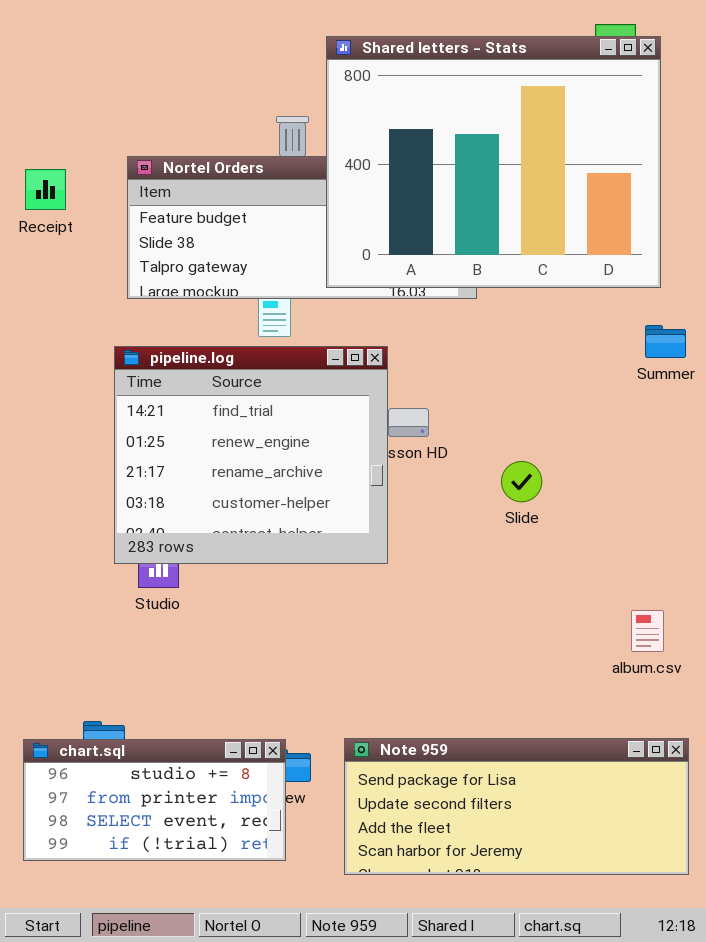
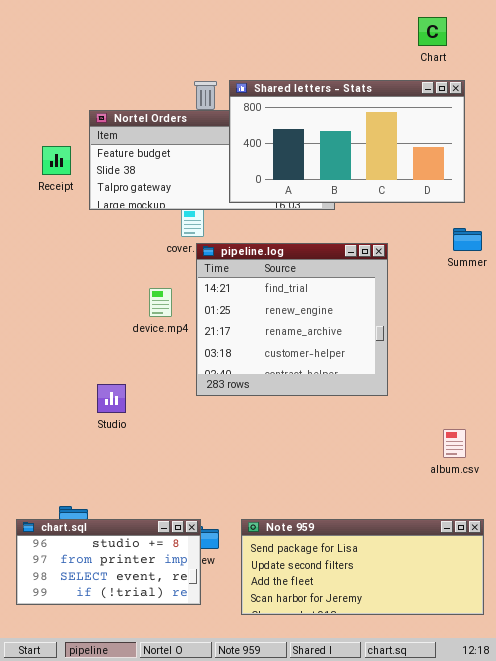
Shared letters - Stats: [326,36,661,288] -> [229,80,465,203], resized
Receipt: [25,169,66,210] -> [42,146,71,175], moved
pipeline.log: [114,346,388,564] -> [196,243,388,396], moved

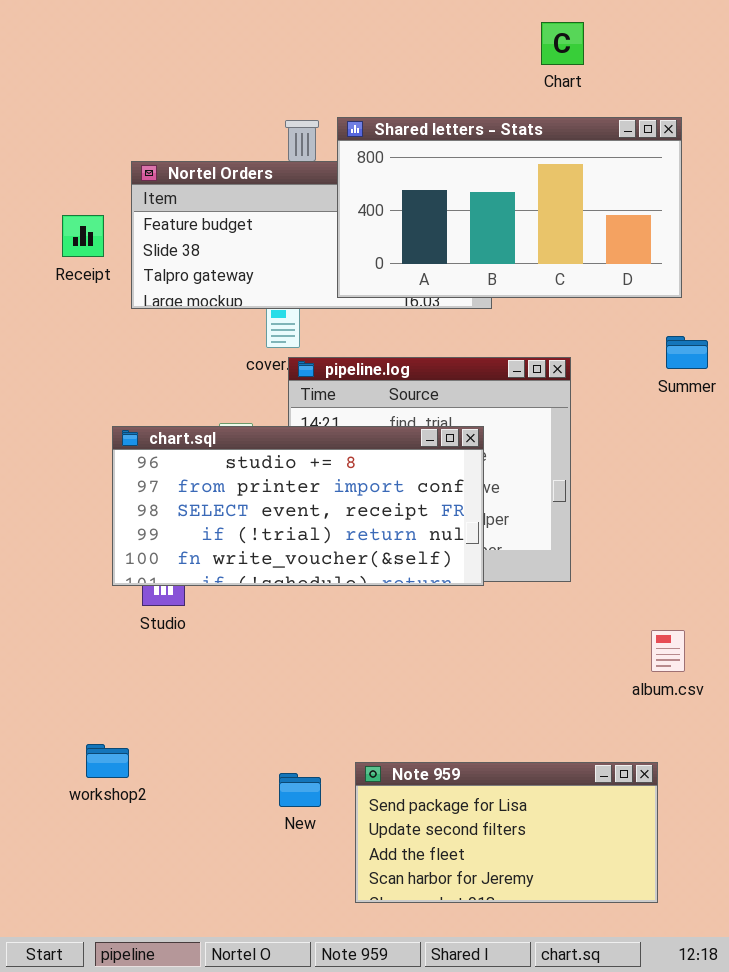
Chart: [418,17,447,46] -> [541,22,584,65], moved
Note 959: [241,519,484,615] -> [355,762,658,903], resized
chart.sql: [16,519,201,605] -> [112,426,484,586], moved, resized

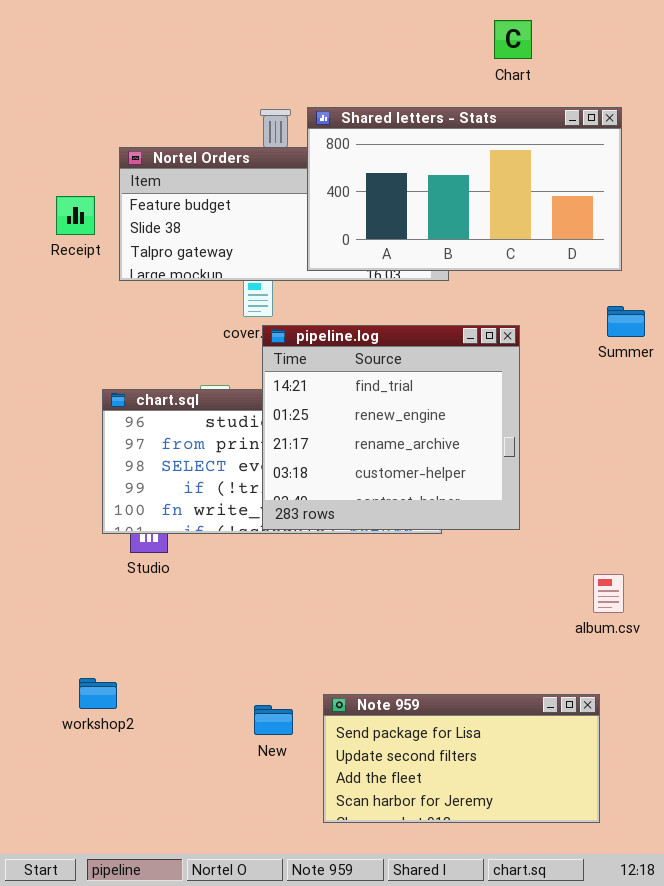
pipeline.log: [288,357,571,582] -> [262,325,520,530], raised

